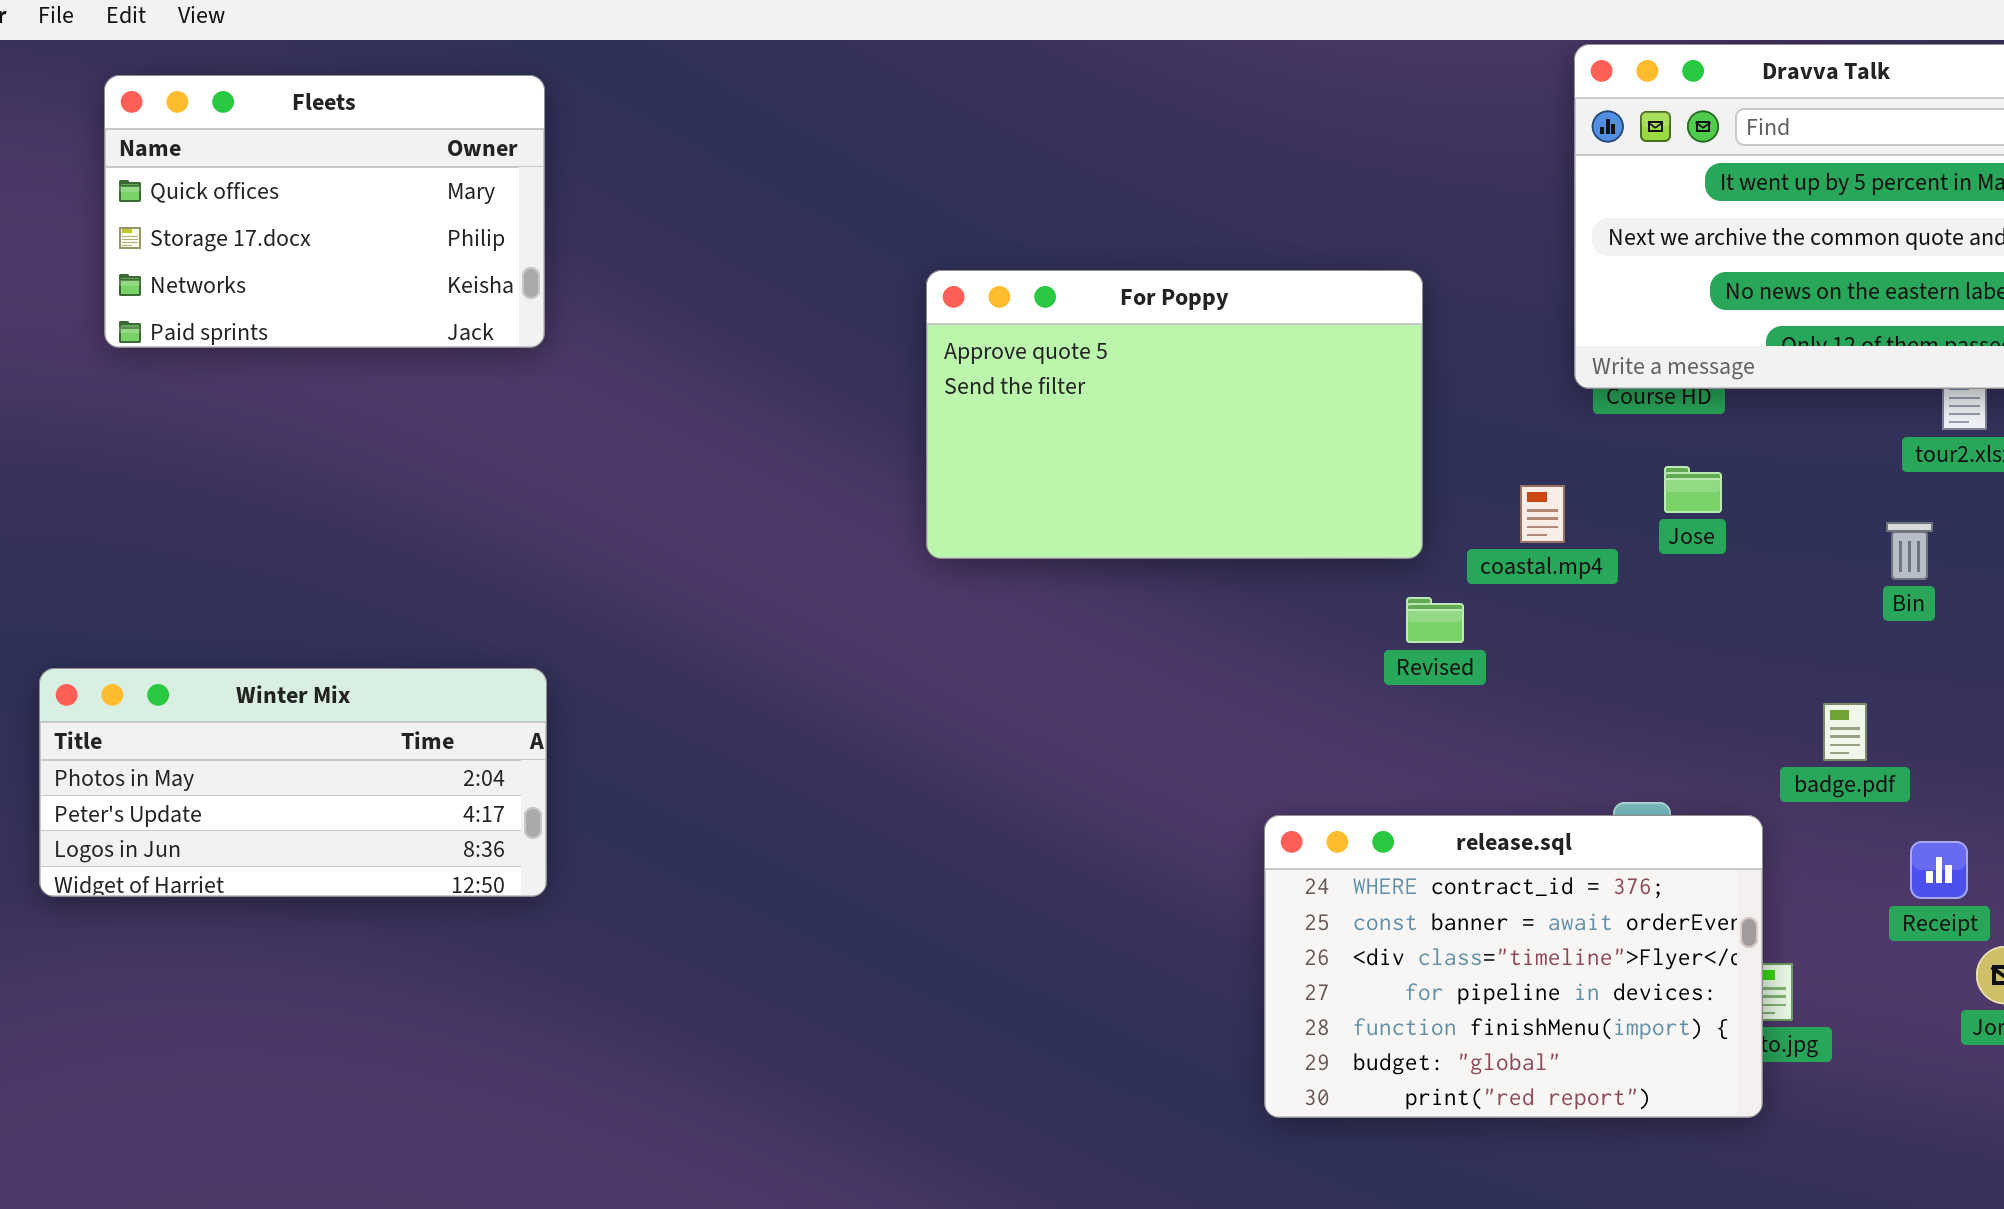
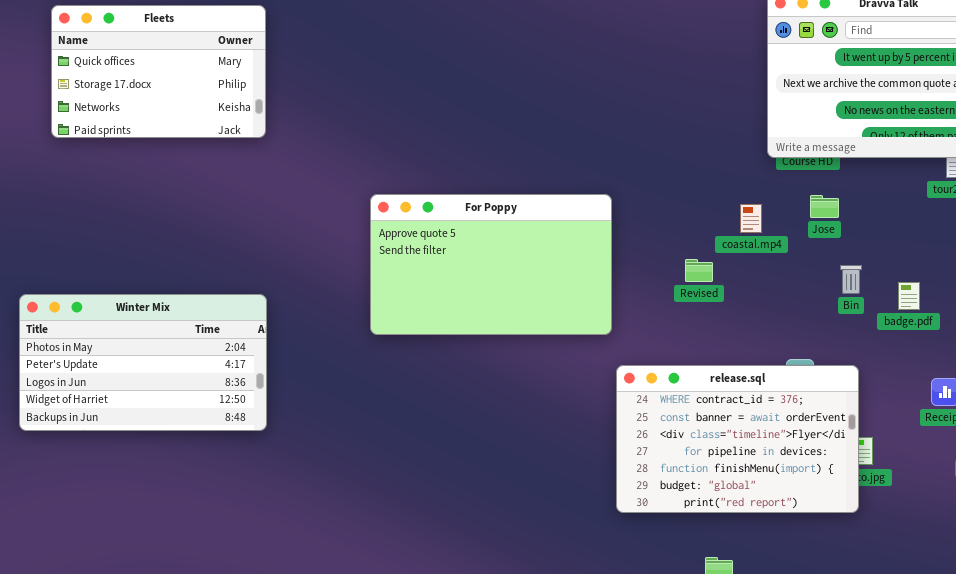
For Poppy: [926,270,1423,559] -> [370,194,612,335], moved
Bin: [1886,522,1933,580] -> [840,265,862,294], moved
Winter Mix: [39,668,547,897] -> [19,294,267,431], resized
badge.pdf: [1823,703,1867,761] -> [898,282,920,310], moved

